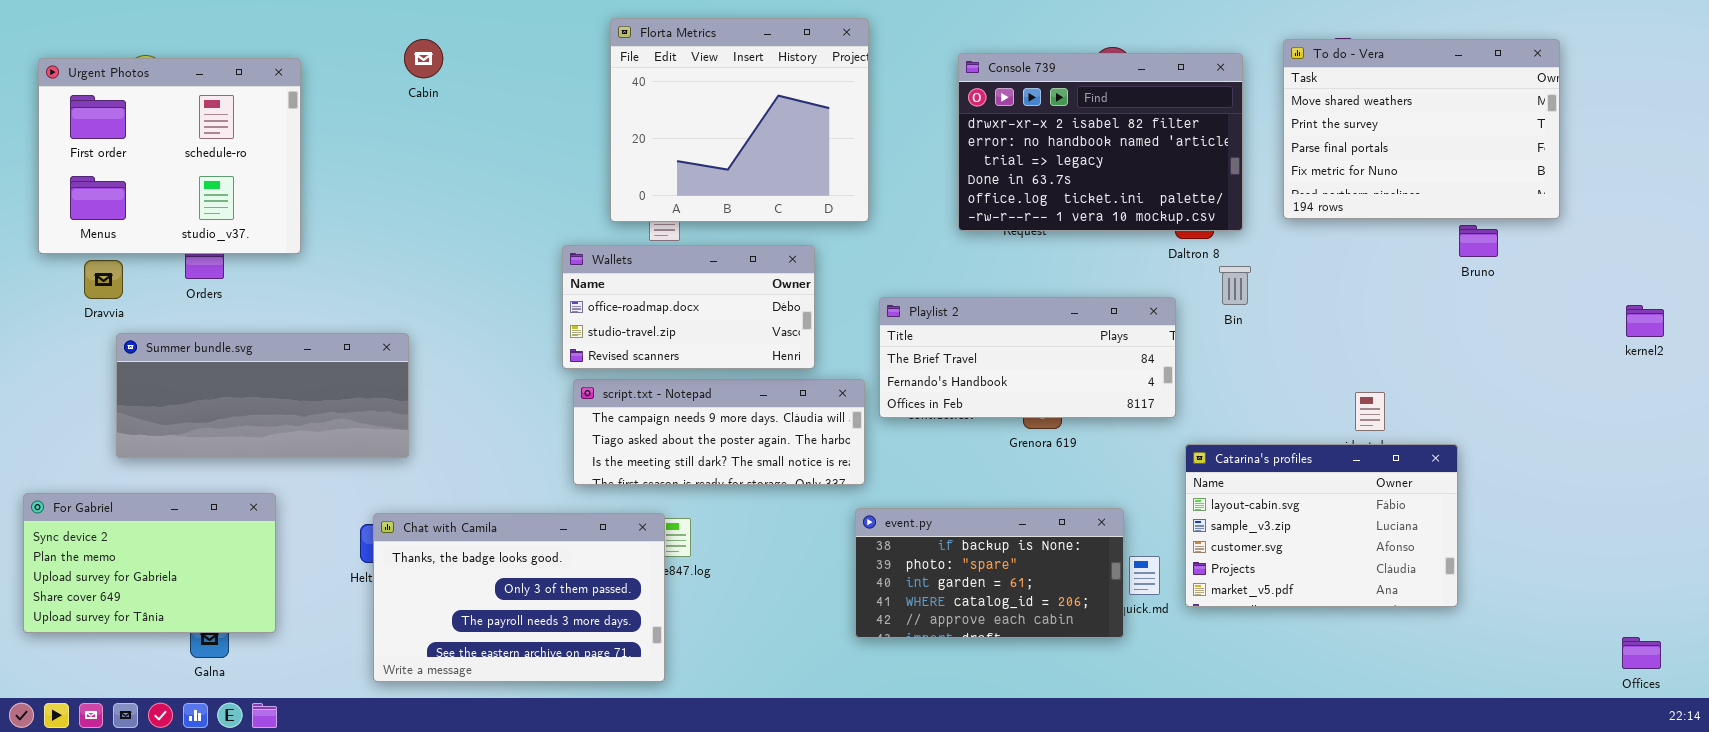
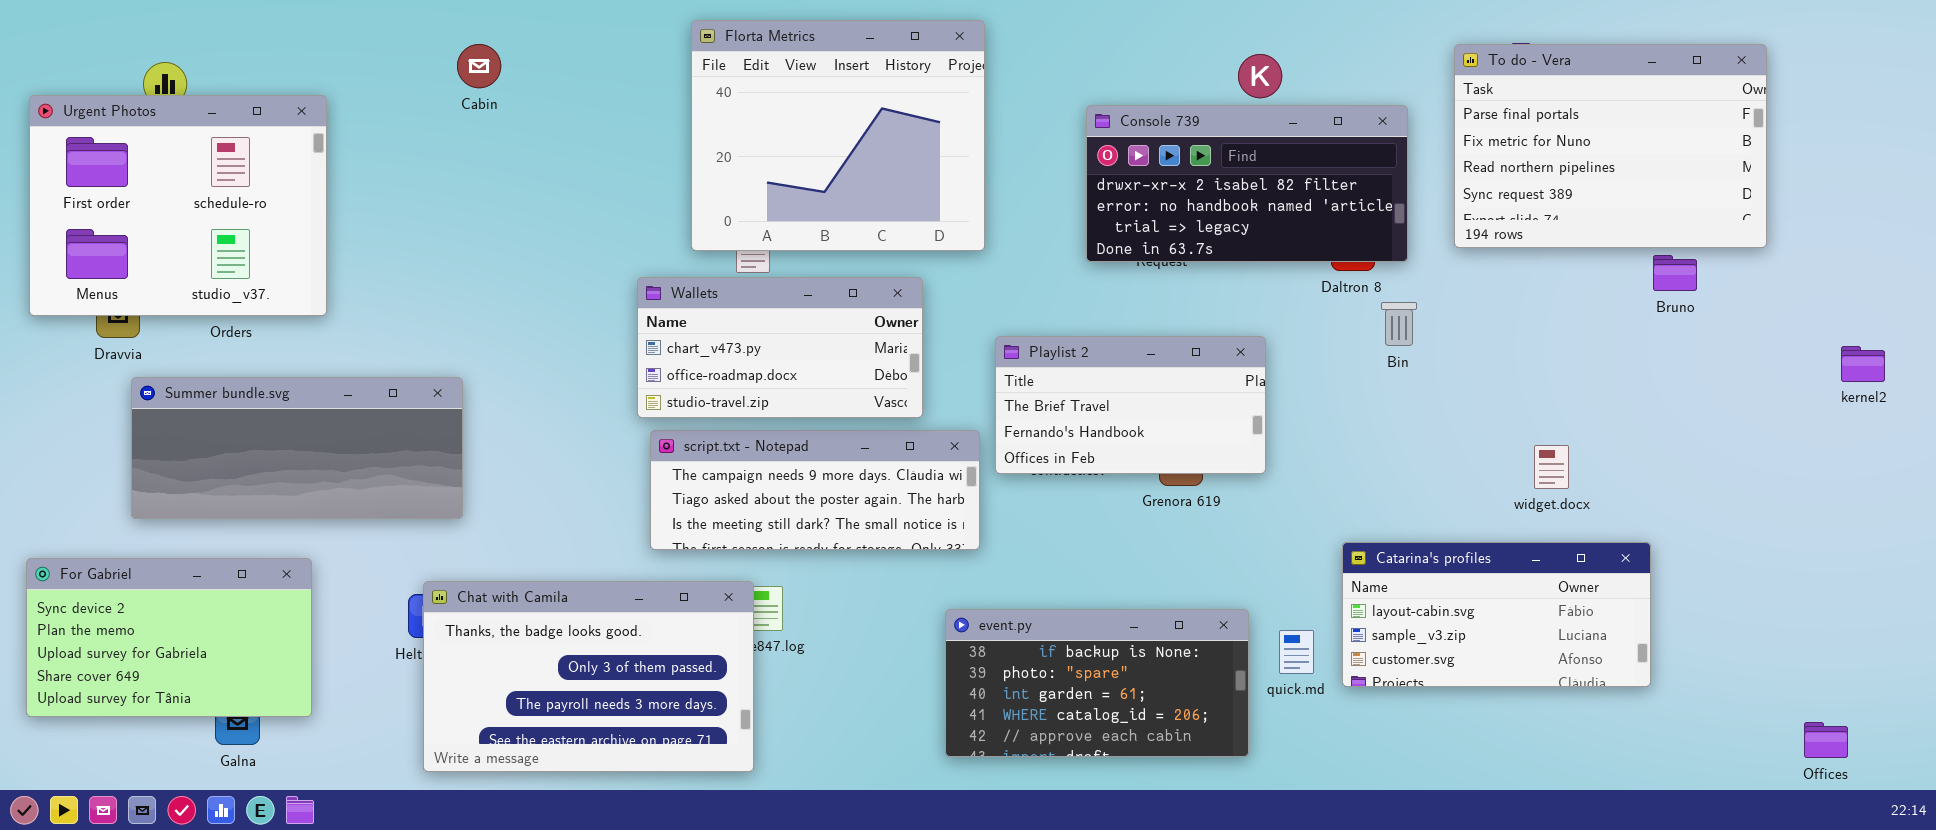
To do - Vera: [1283,39,1560,219] -> [1454,44,1767,248], scrolled down 2 rows
Console 739: [958,53,1243,231] -> [1086,105,1408,262], resized
Urgent Photos: [38,58,301,254] -> [29,95,327,316], moved
Wallets: [562,245,815,369] -> [637,277,923,418], scrolled up 1 row
Playlist 2: [879,297,1176,418] -> [995,336,1266,474], resized
Catarina's profiles: [1185,444,1458,607] -> [1342,542,1651,687], resized
event.py: [855,508,1124,638] -> [945,609,1249,757], moved
Offices: [1622,637,1661,669] -> [1804,722,1848,758], moved

